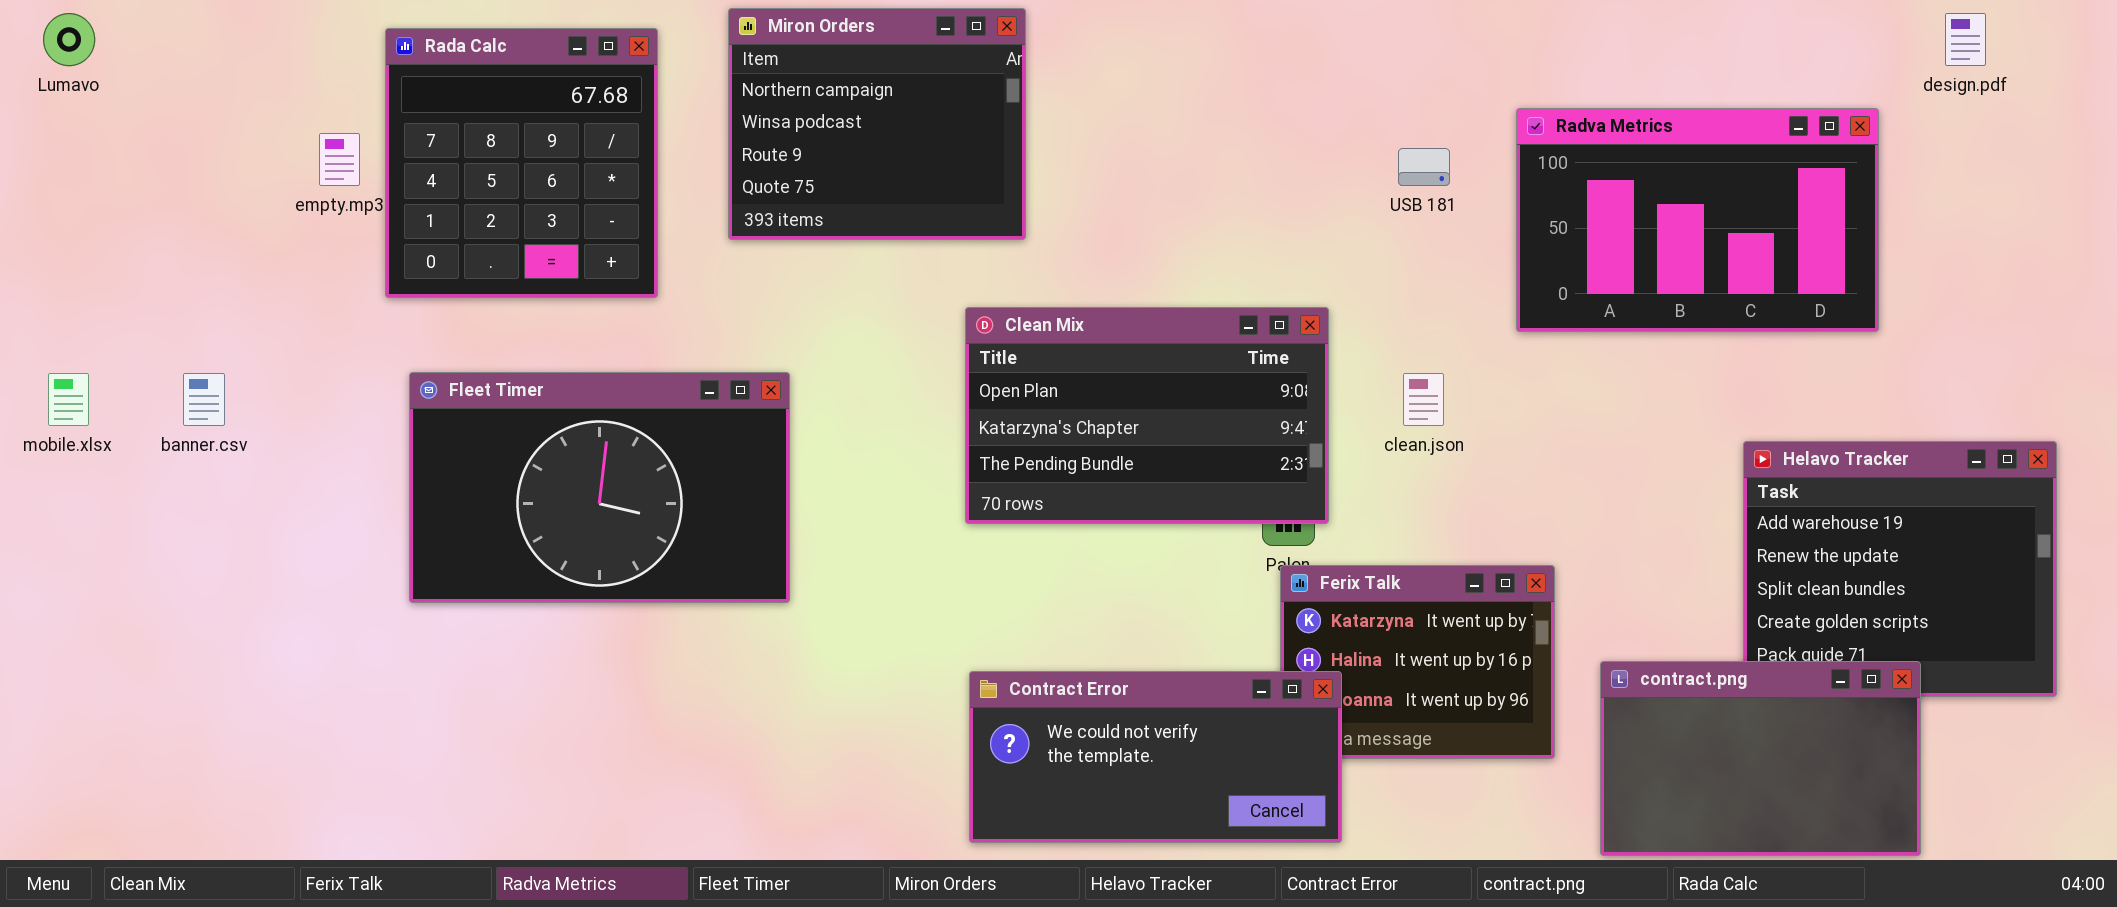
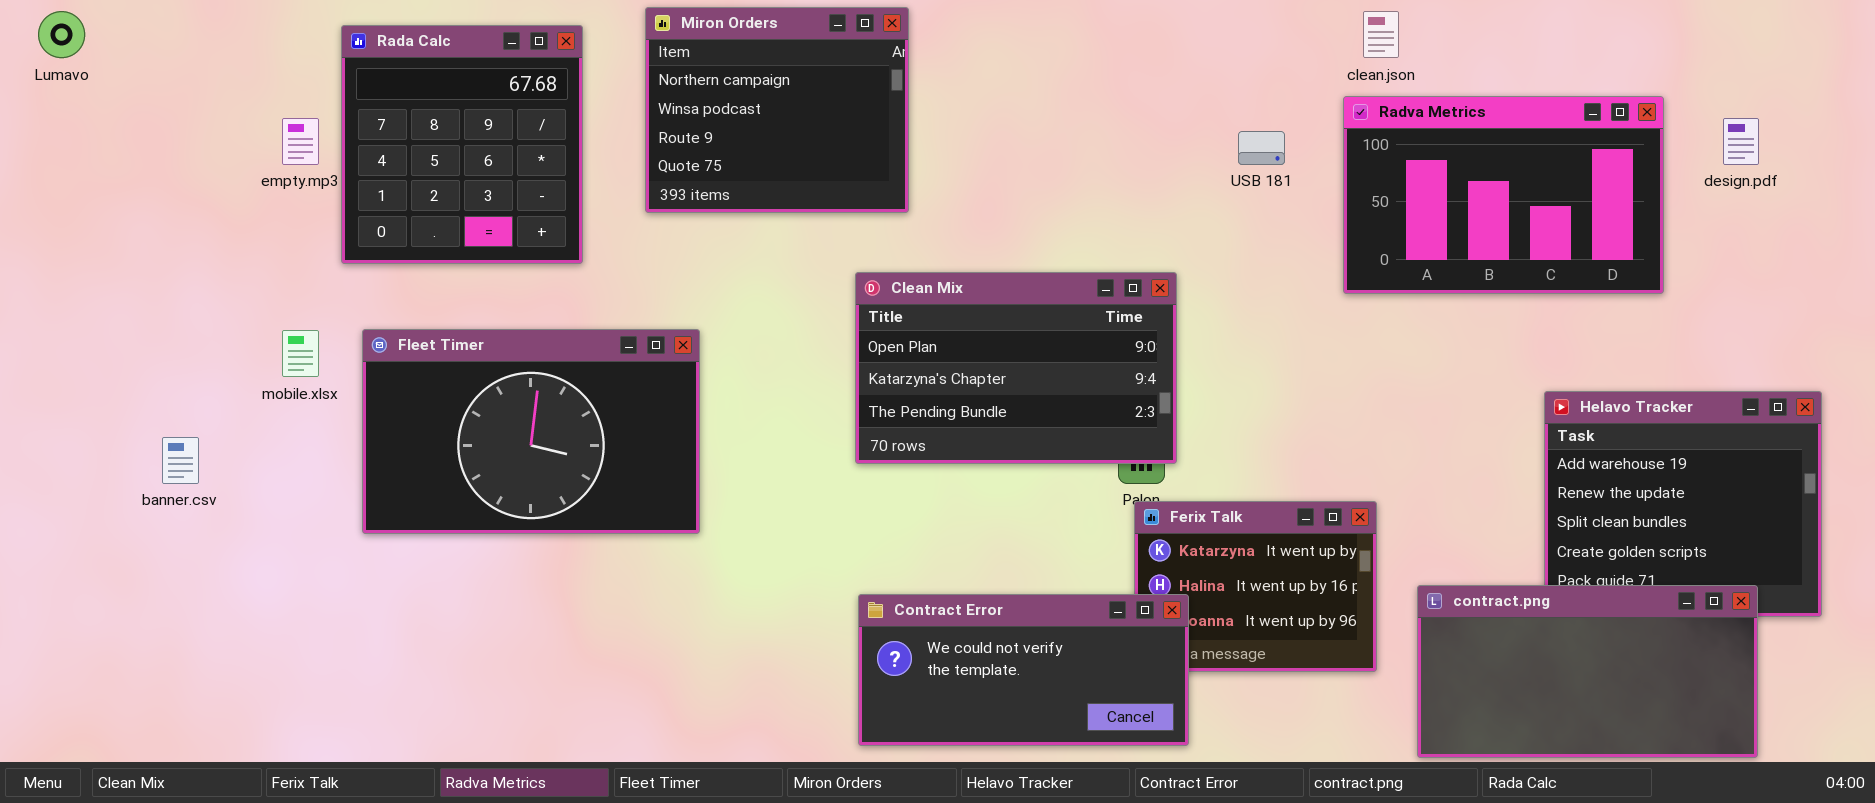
design.pdf: [1945,13,1986,66] -> [1723,118,1759,165], moved
mobile.xlsx: [48,373,89,426] -> [282,330,319,377], moved
banner.csv: [183,373,225,426] -> [162,437,199,484], moved
clean.json: [1403,373,1444,426] -> [1363,11,1399,58], moved
contract.png: [1600,661,1921,856] -> [1417,585,1758,758], resized

